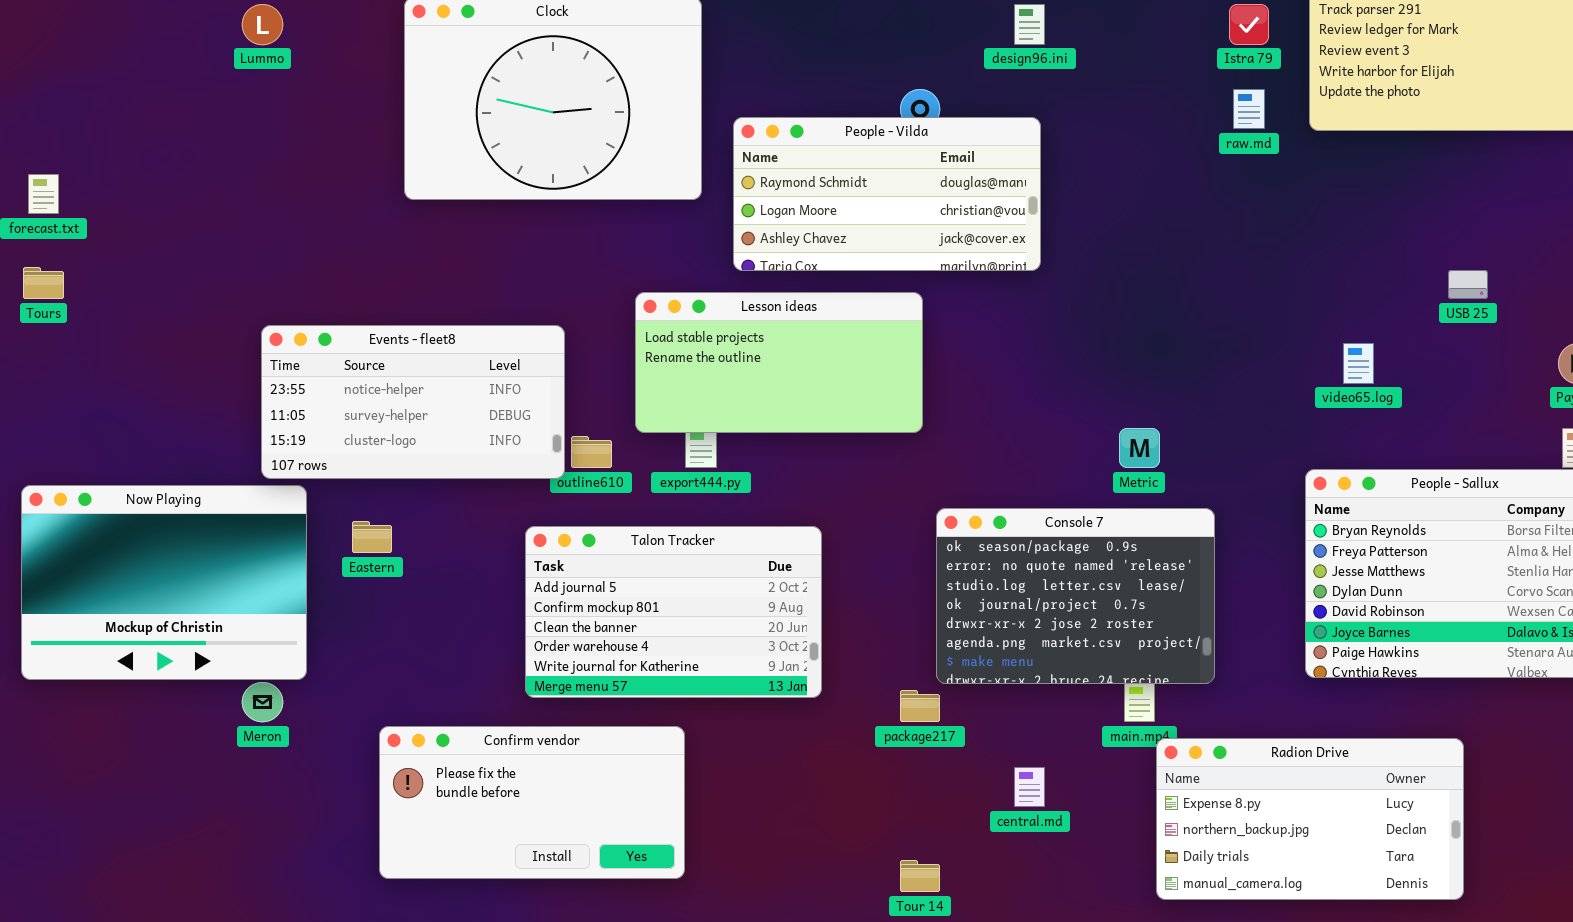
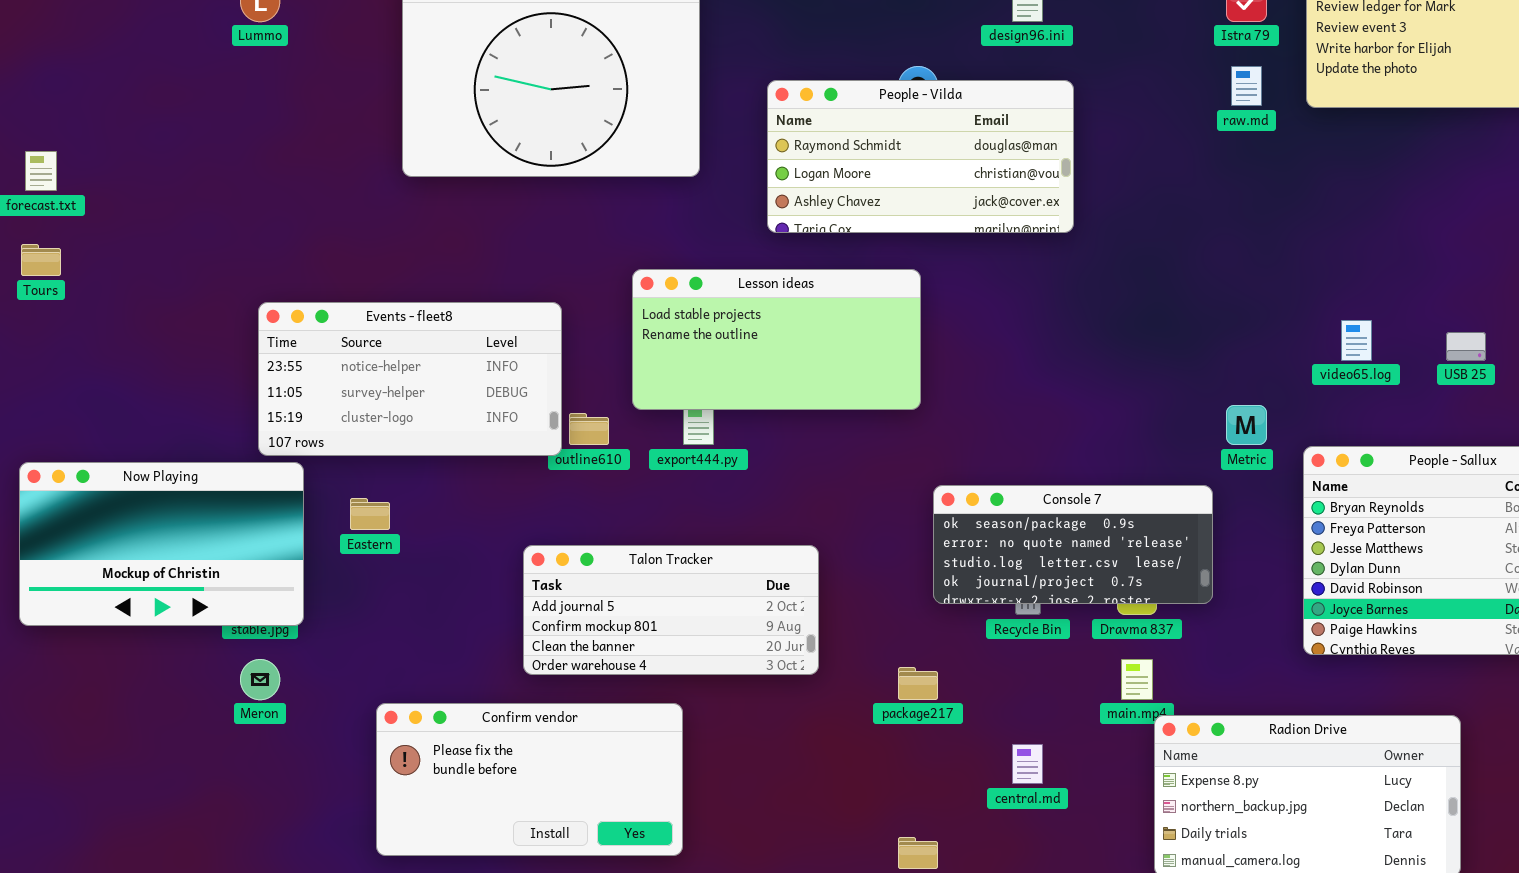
People - Vilda: [733,117,1041,271] -> [767,80,1074,233], moved
USB 25: [1448,270,1488,299] -> [1446,332,1486,361], moved
Metric: [1119,428,1160,468] -> [1226,405,1267,445], moved
Now Playing: [21,485,307,680] -> [19,462,304,626], resized
Console 7: [936,508,1215,684] -> [933,485,1213,604], resized
Talon Tracker: [525,526,822,698] -> [523,545,819,675], resized

